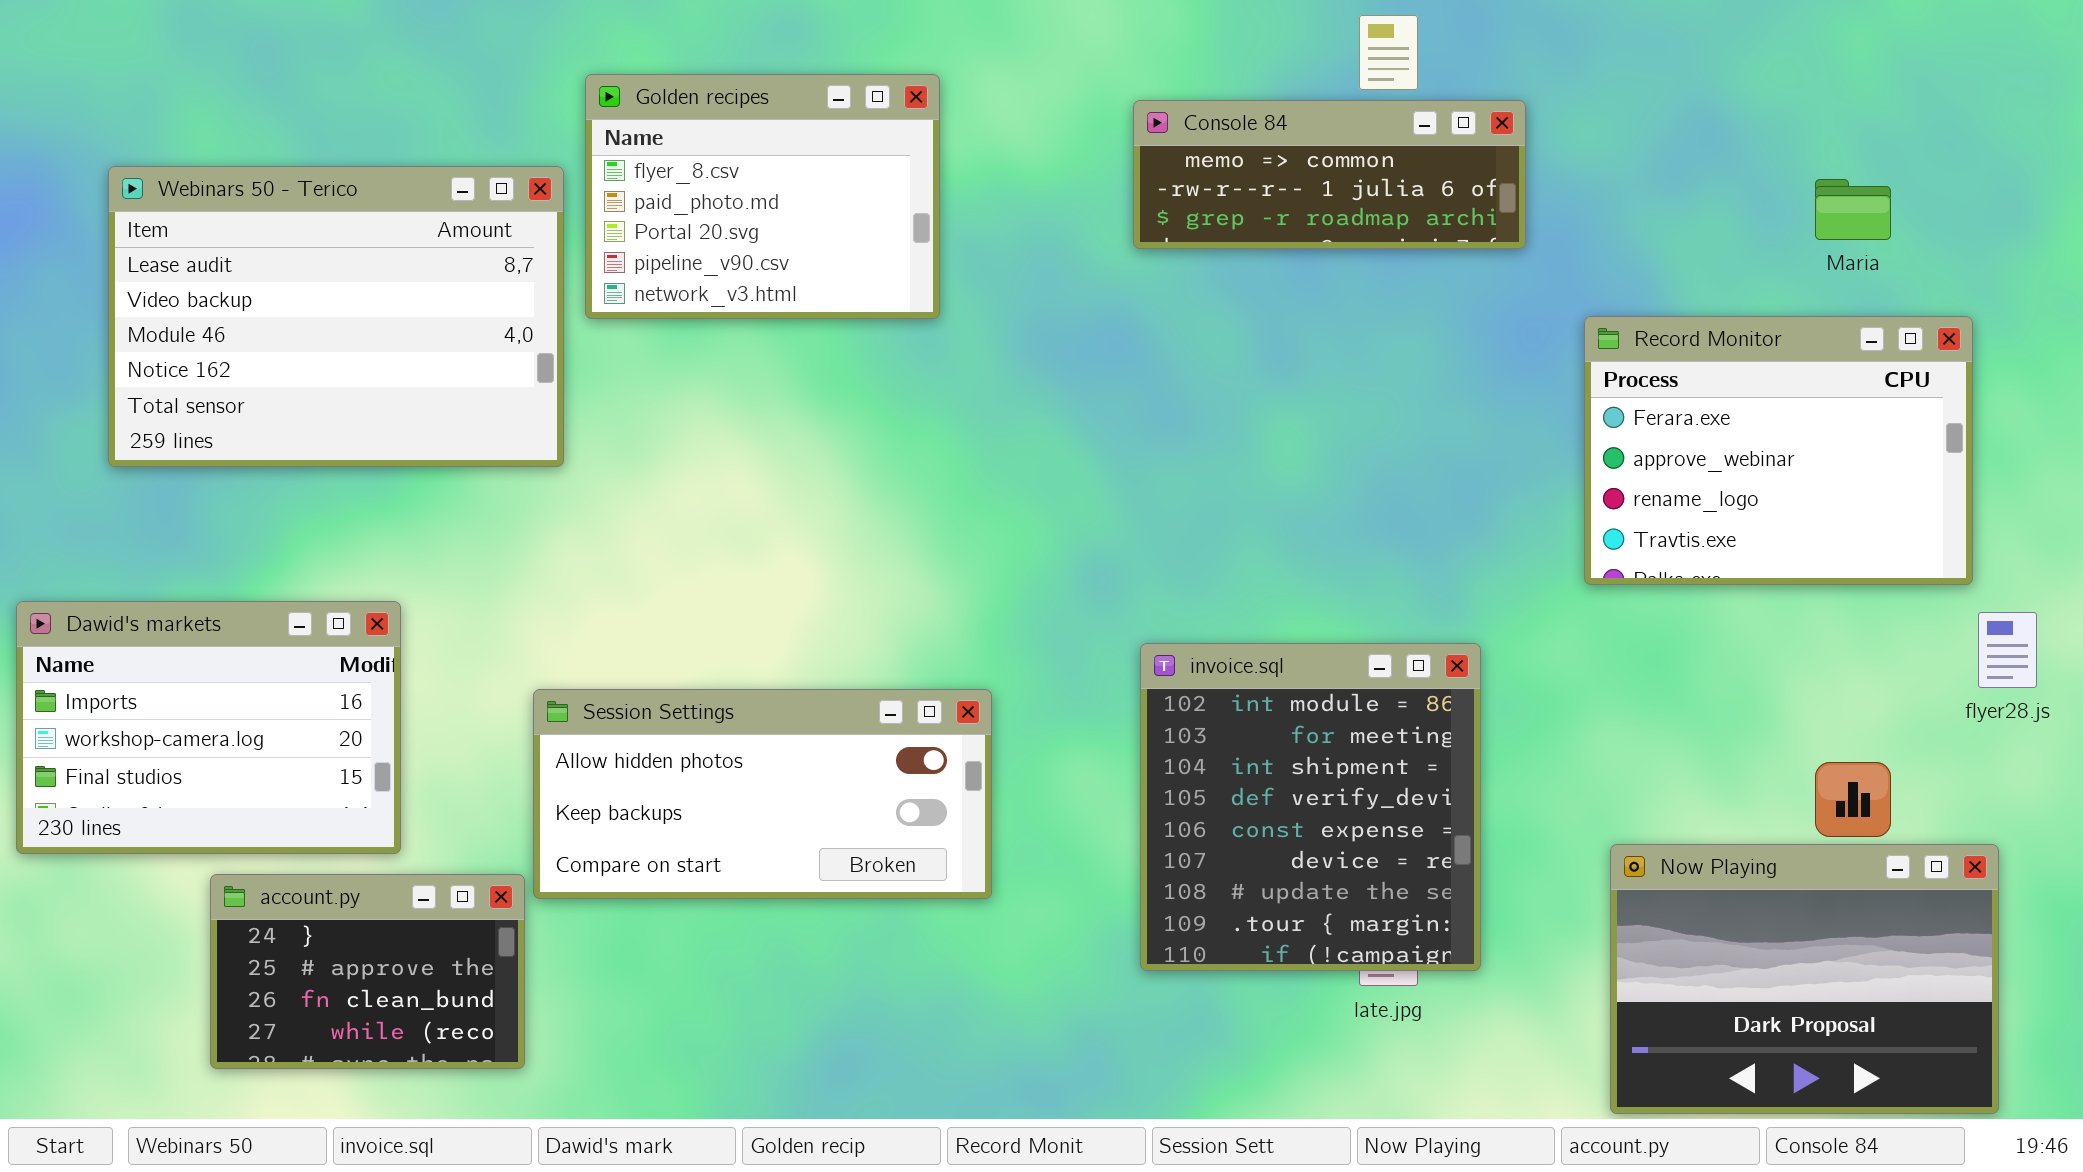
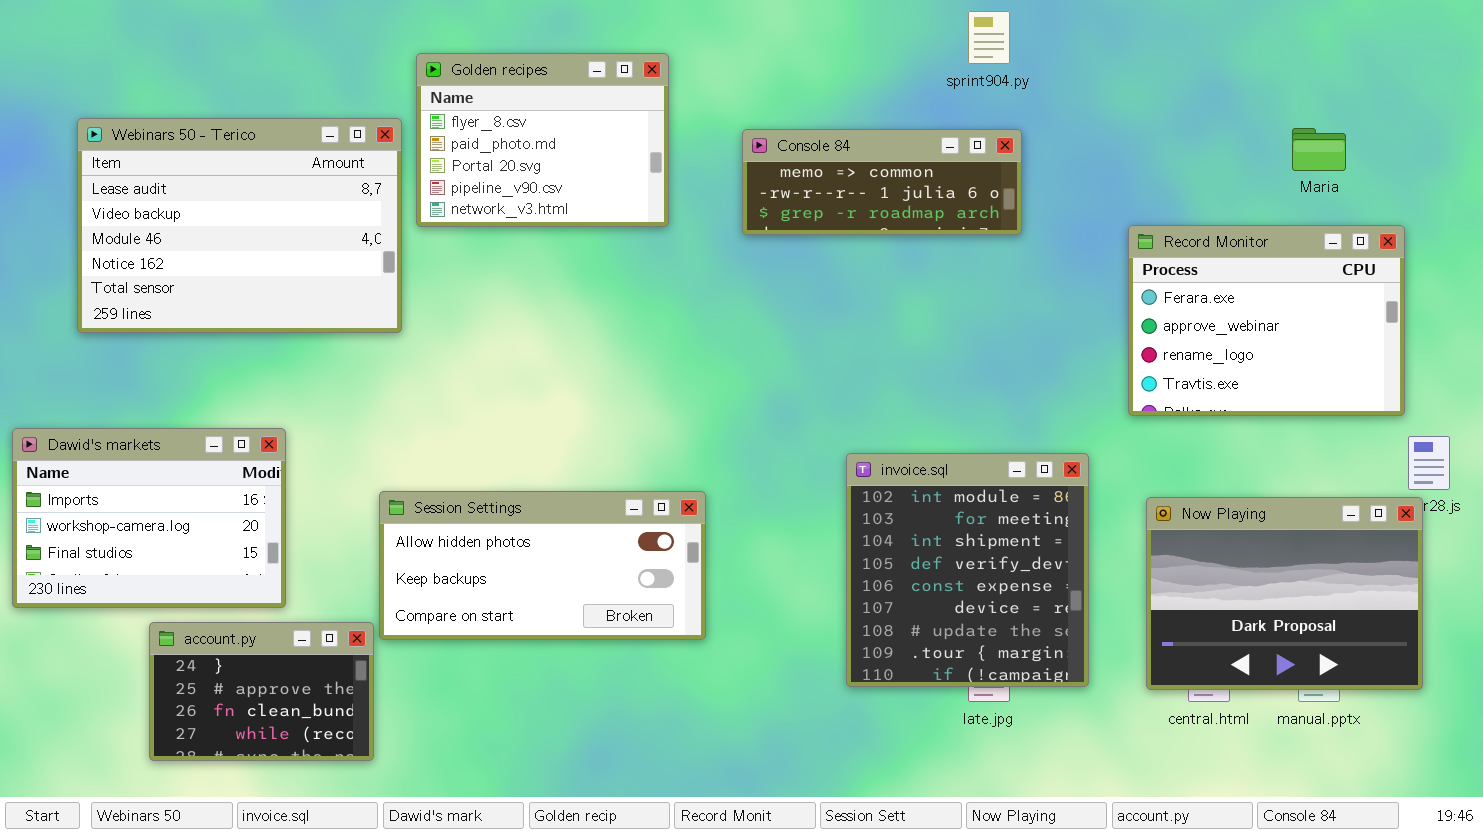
Console 84: [1133,100,1526,249] -> [742,129,1022,235], moved
invoice.sql: [1140,643,1481,971] -> [846,453,1089,687], moved
Now Playing: [1610,844,1999,1114] -> [1146,497,1423,690], moved

